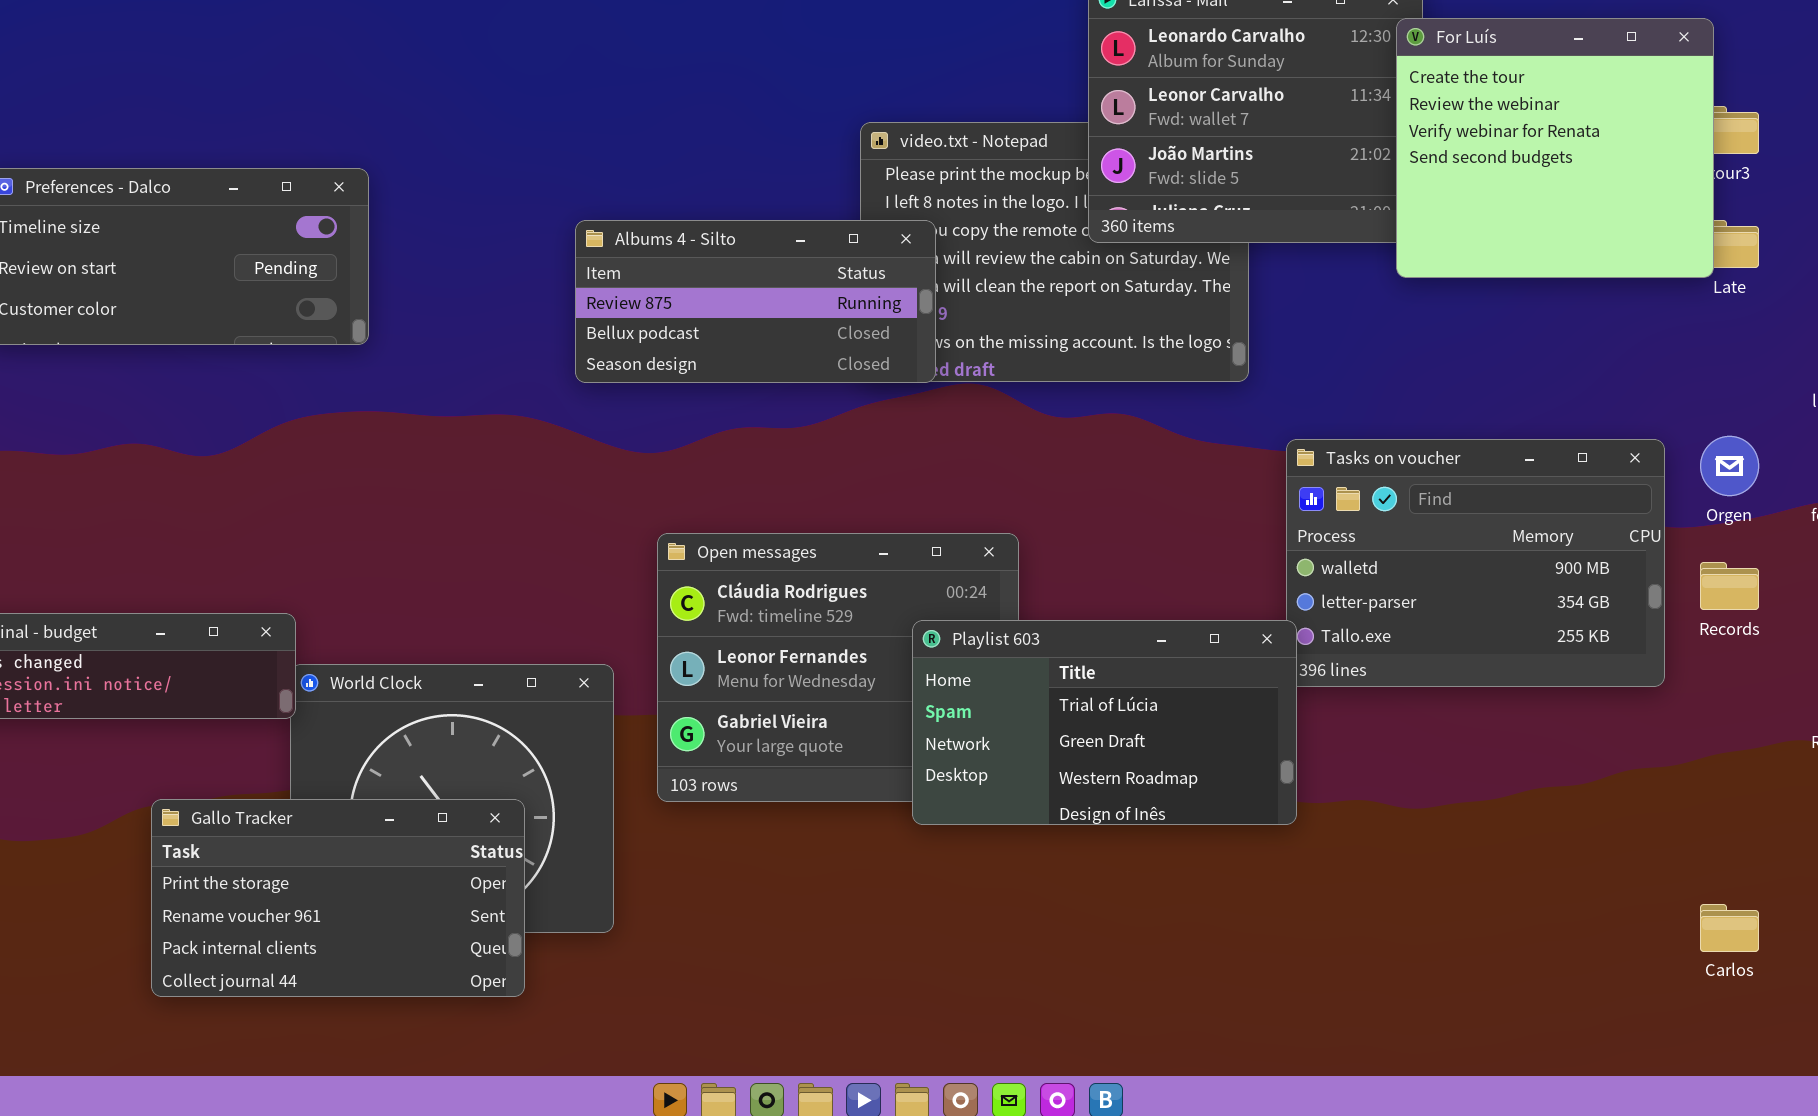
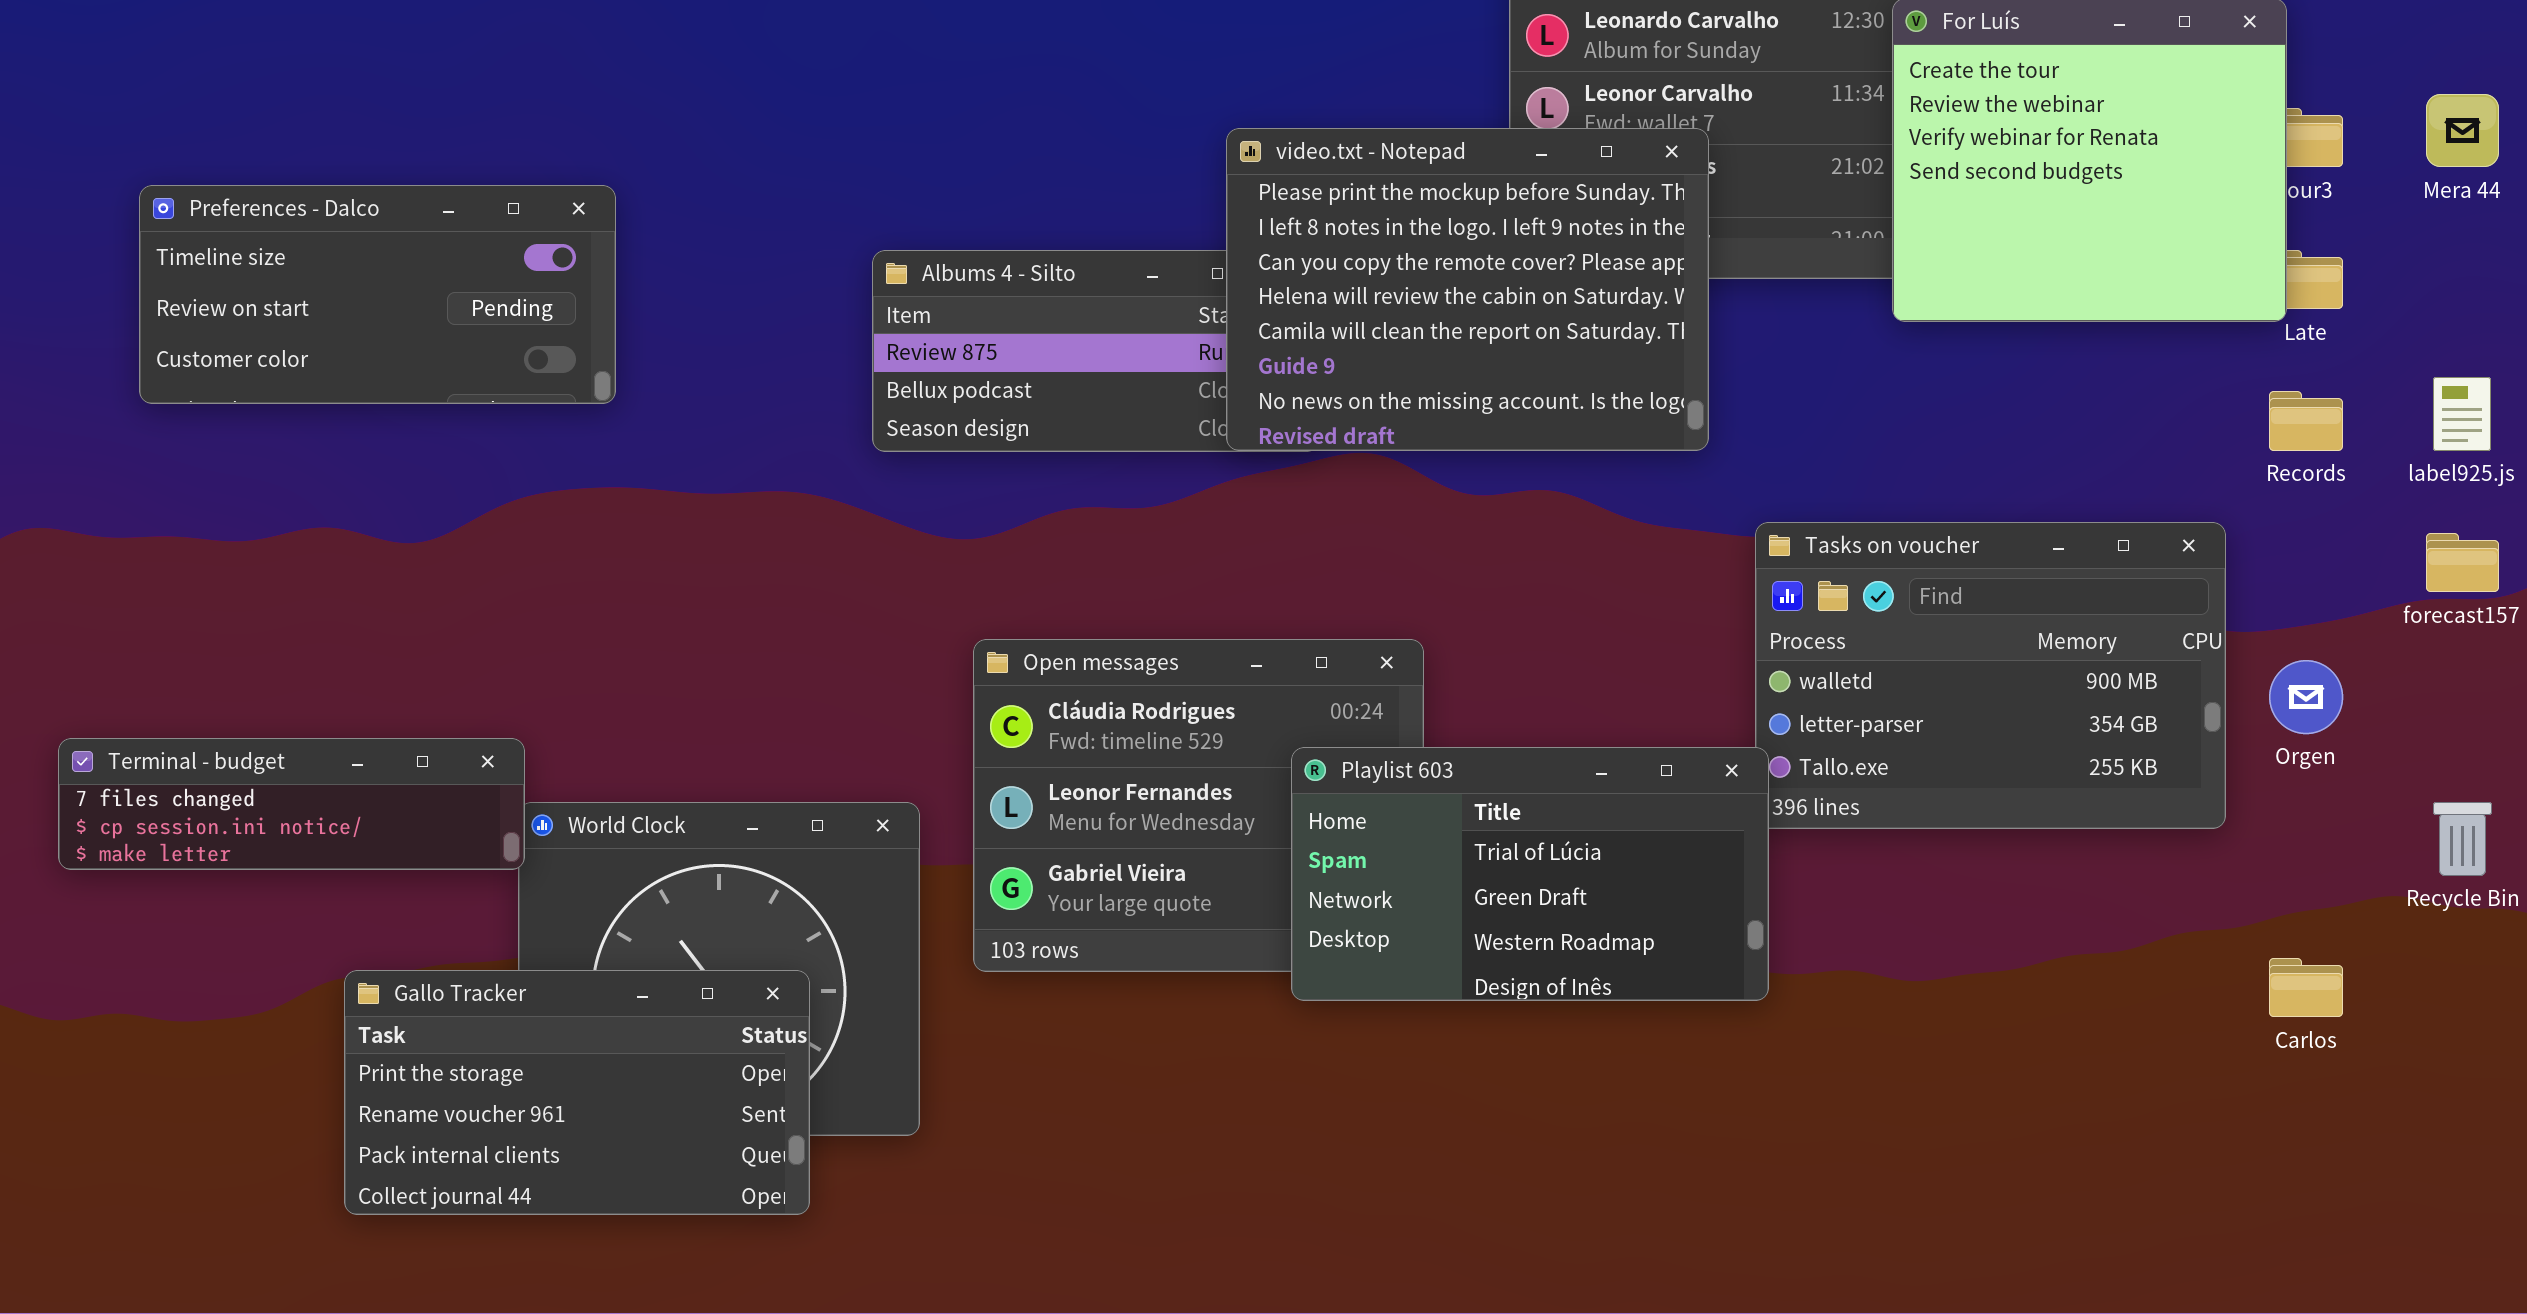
video.txt - Notepad: [860,122,1249,382] -> [1226,128,1709,451], raised
Orgen: [1700,436,1759,496] -> [2269,660,2343,734], moved
Records: [1700,562,1759,610] -> [2269,391,2343,451], moved
Carlos: [1700,904,1759,952] -> [2269,958,2343,1017], moved

